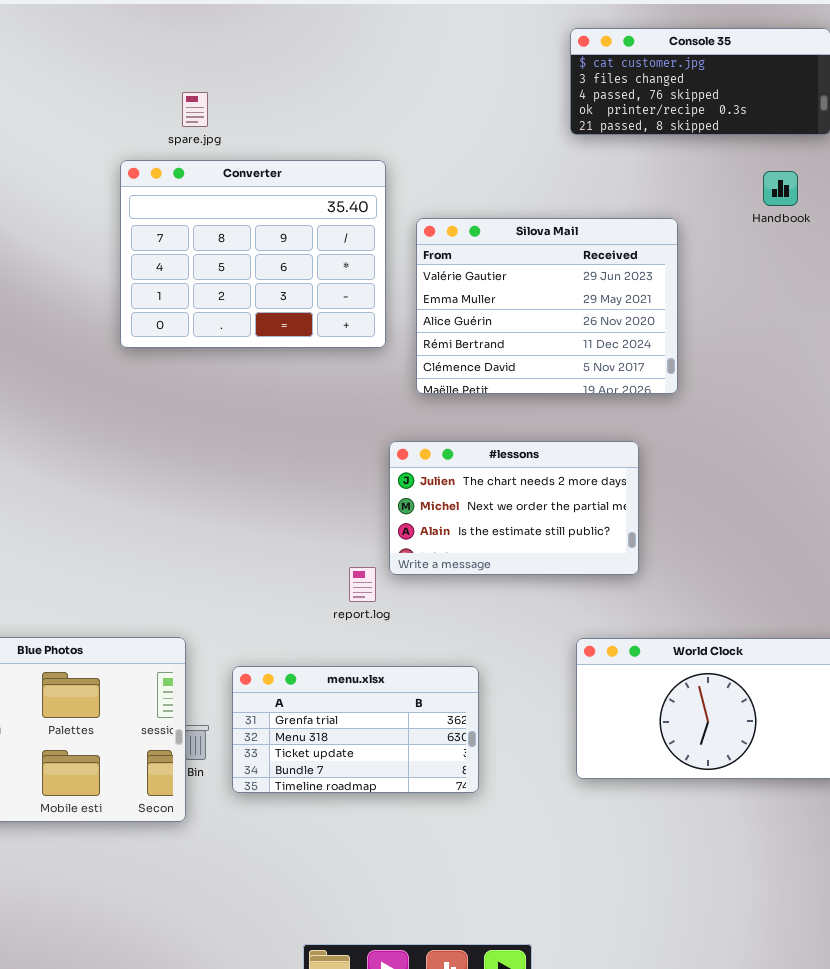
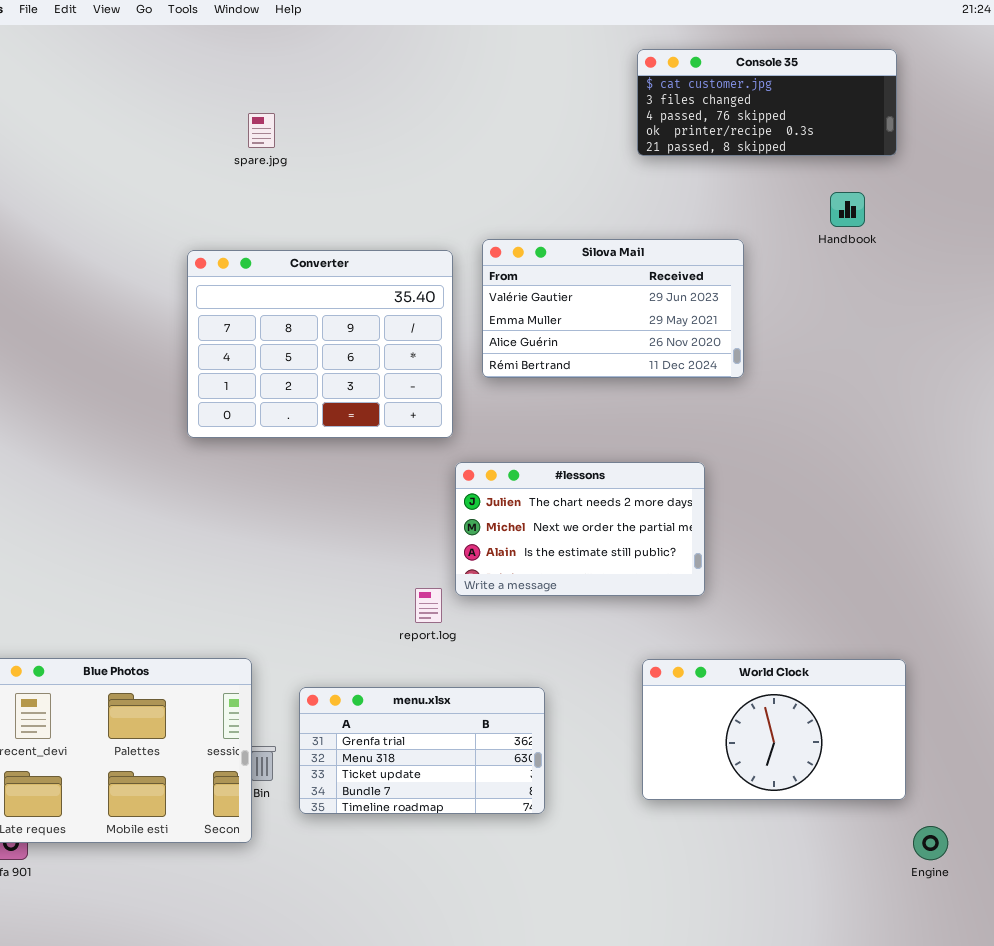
Converter: [120,160,386,348] -> [187,250,453,438], moved
Silova Mail: [416,218,678,394] -> [482,239,744,378], resized

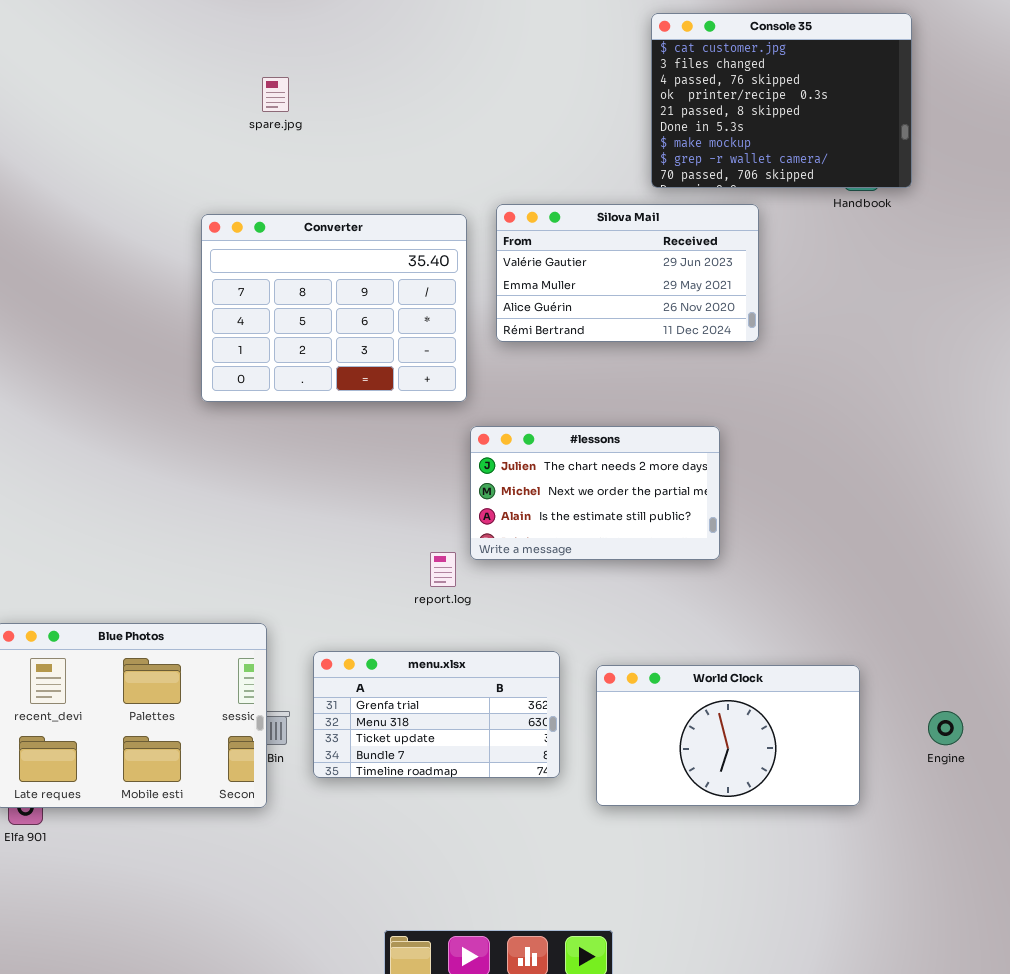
Console 35: [637,49,897,156] -> [651,13,912,188], resized
World Clock: [642,659,906,800] -> [596,665,860,806], moved
Engine: [913,826,948,860] -> [928,711,963,745], moved

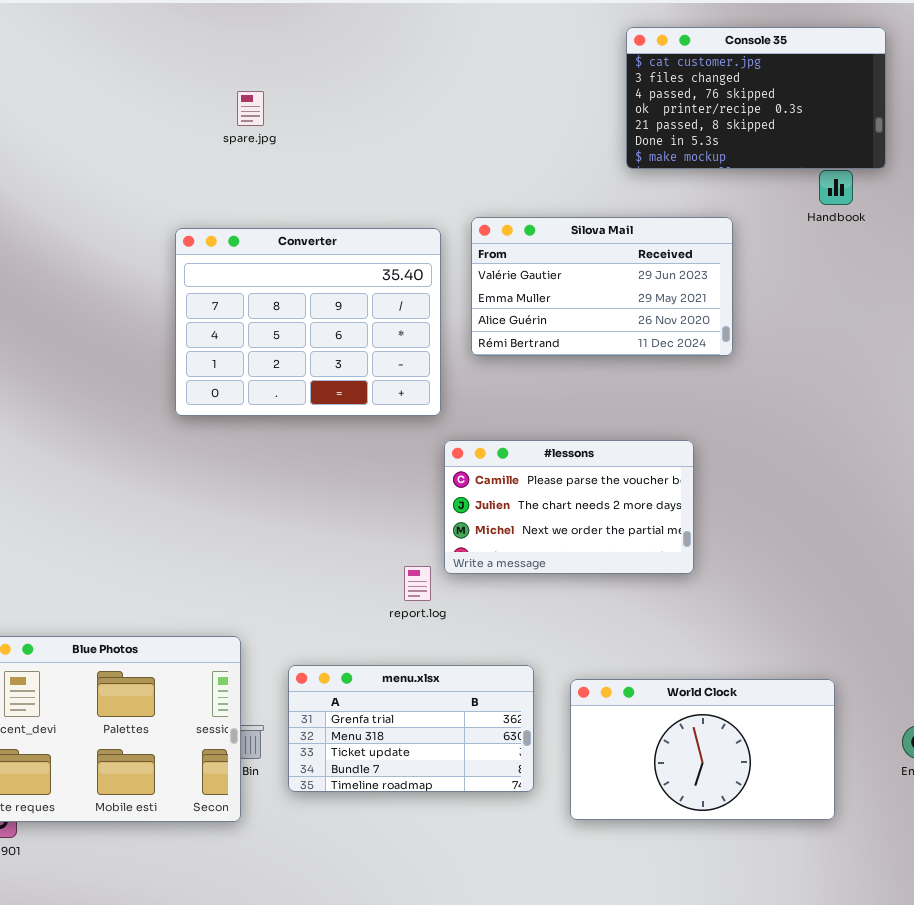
Console 35: [651,13,912,188] -> [626,27,886,169], resized
#lessons: [470,426,720,560] -> [444,440,694,574], scrolled up 1 row

